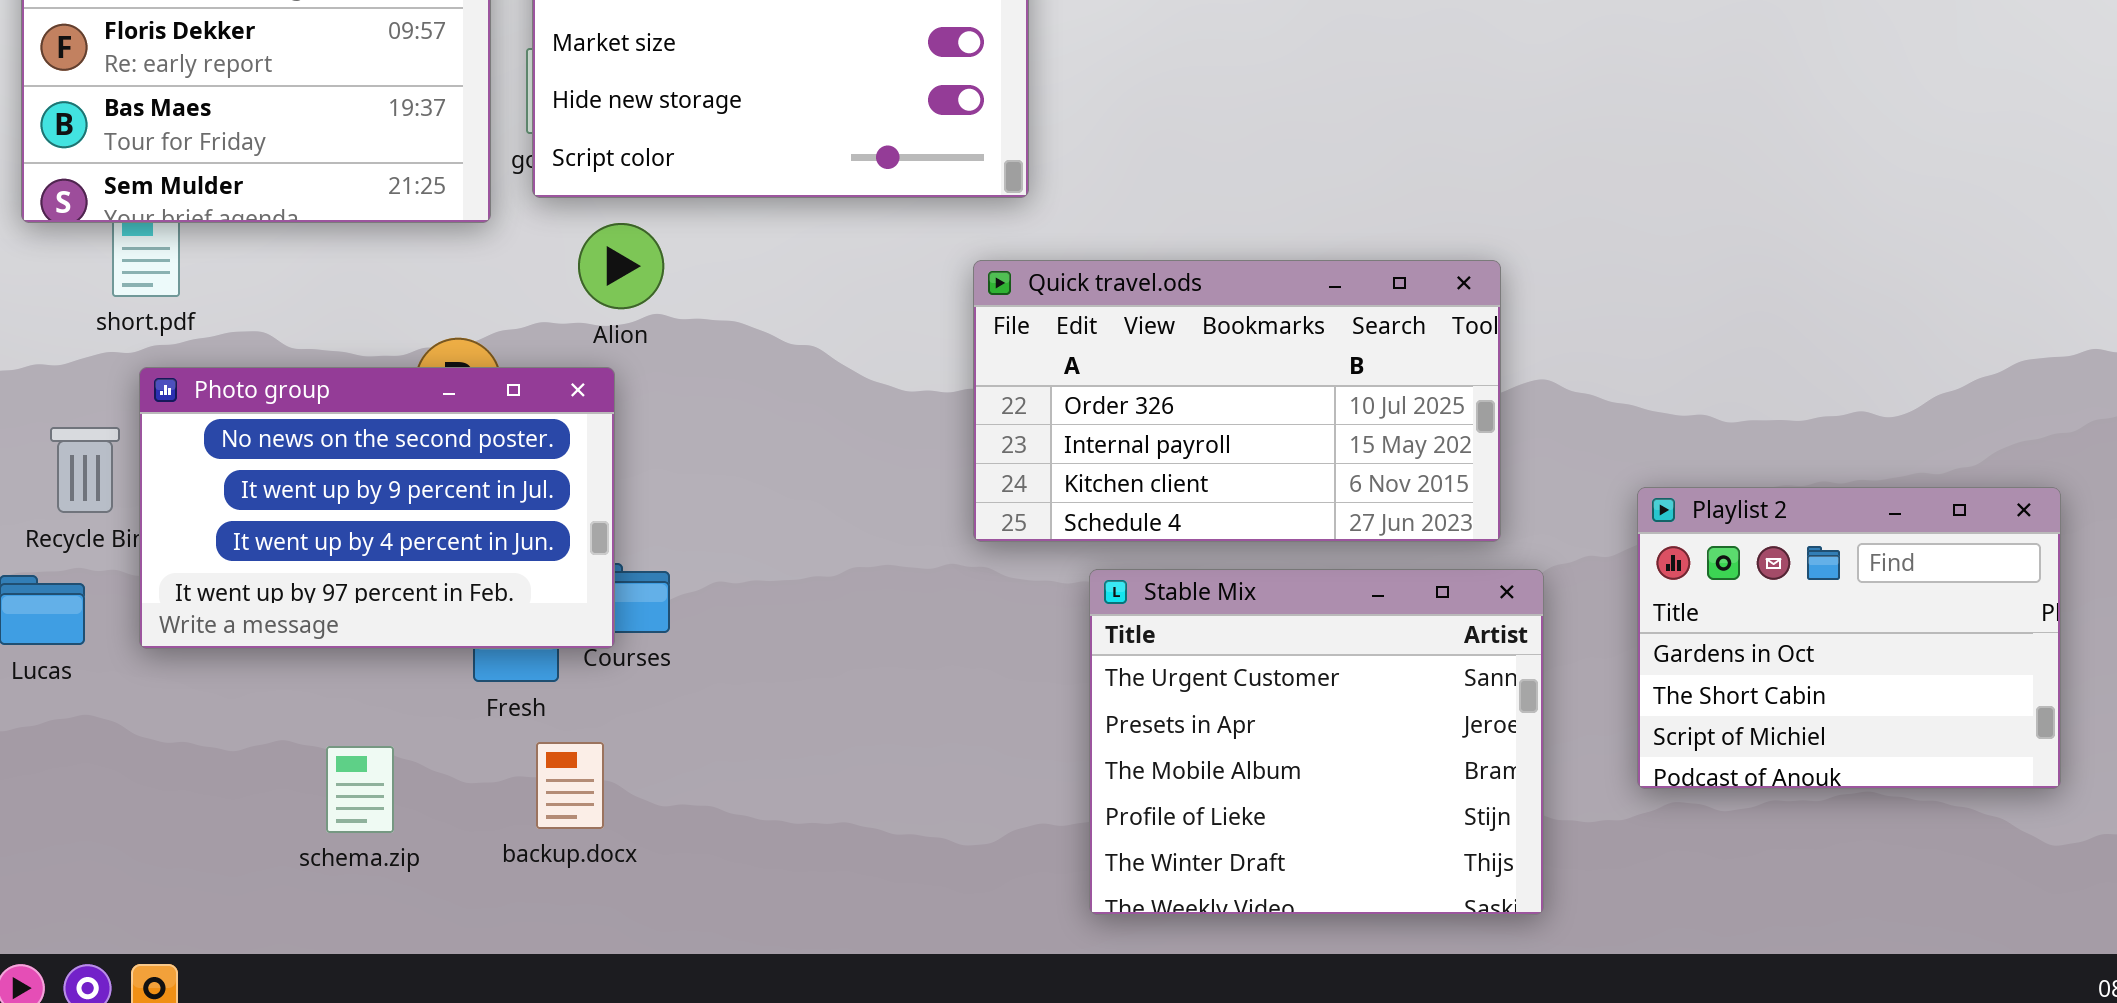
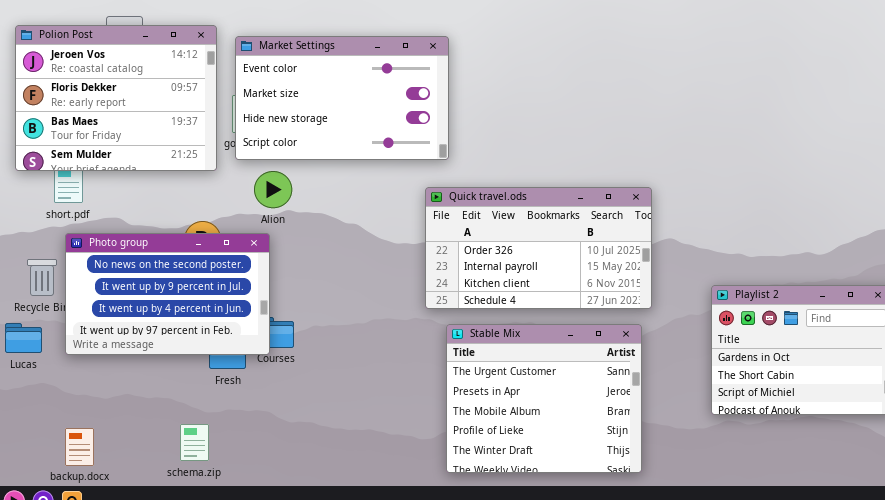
Stable Mix: [1089,569,1544,915] -> [446,324,642,473], moved
backup.docx: [536,742,604,829] -> [65,428,94,466], moved
schema.zip: [326,746,394,833] -> [180,424,209,461], moved

